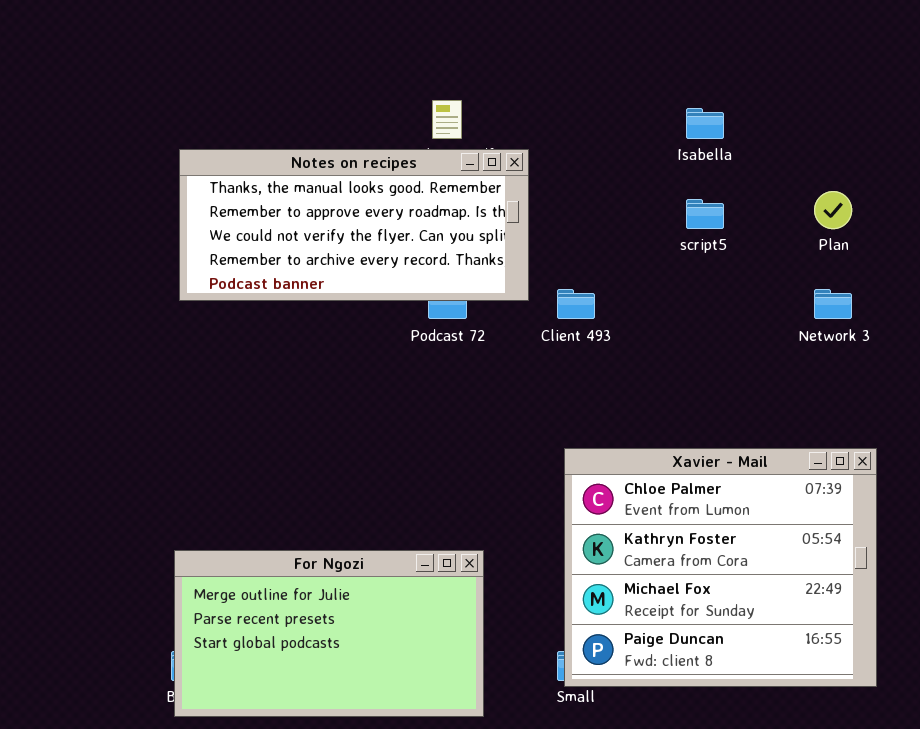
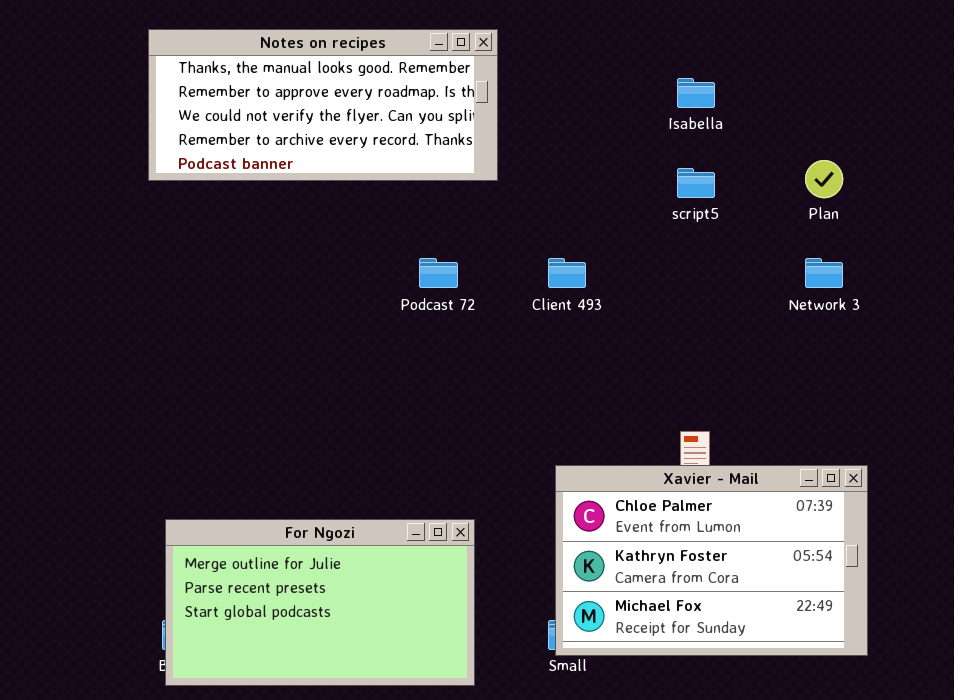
Notes on recipes: [179,149,529,301] -> [148,29,498,181], moved
Xavier - Mail: [564,448,877,687] -> [555,465,868,656], resized

